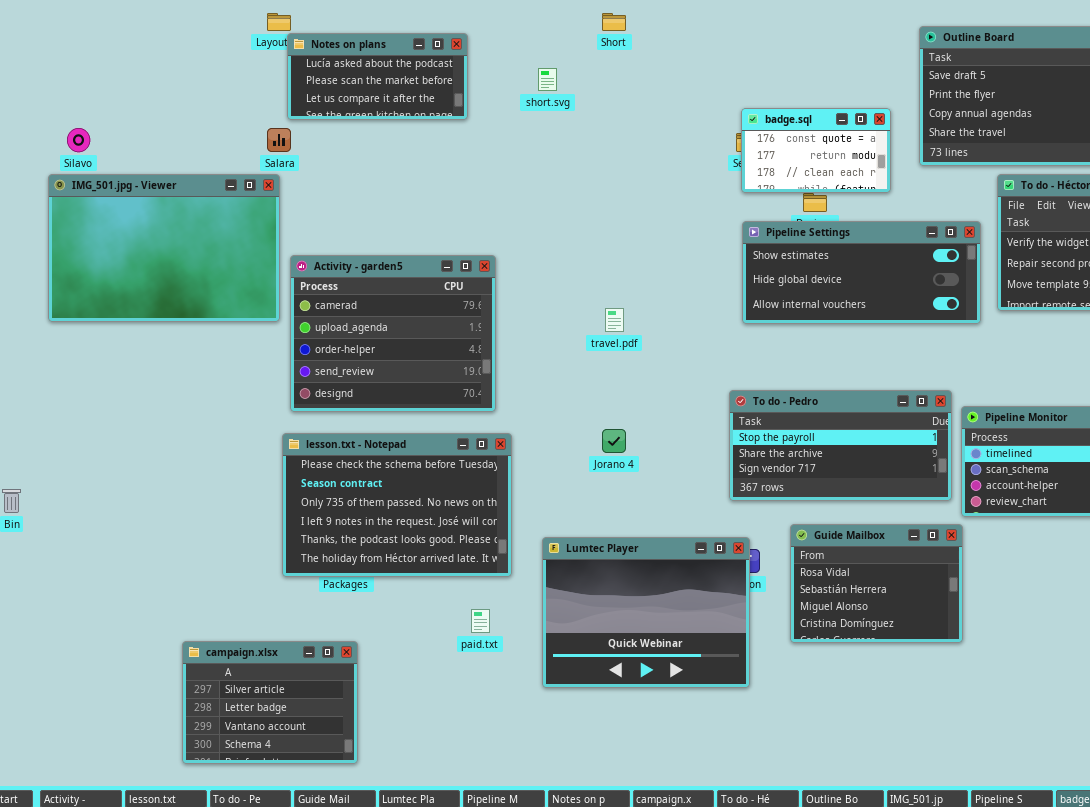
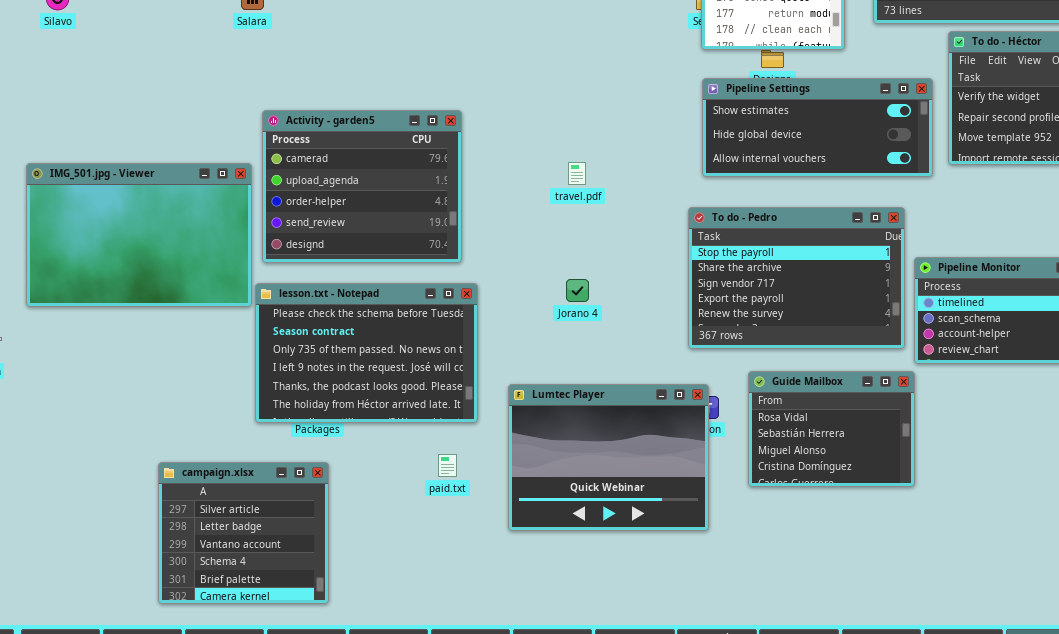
IMG_501.jpg - Viewer: [48,174,280,322] -> [26,163,252,307], moved
To do - Pedro: [729,390,952,501] -> [688,207,905,349], resized
campaign.xlsx: [182,641,358,764] -> [158,462,329,604], resized

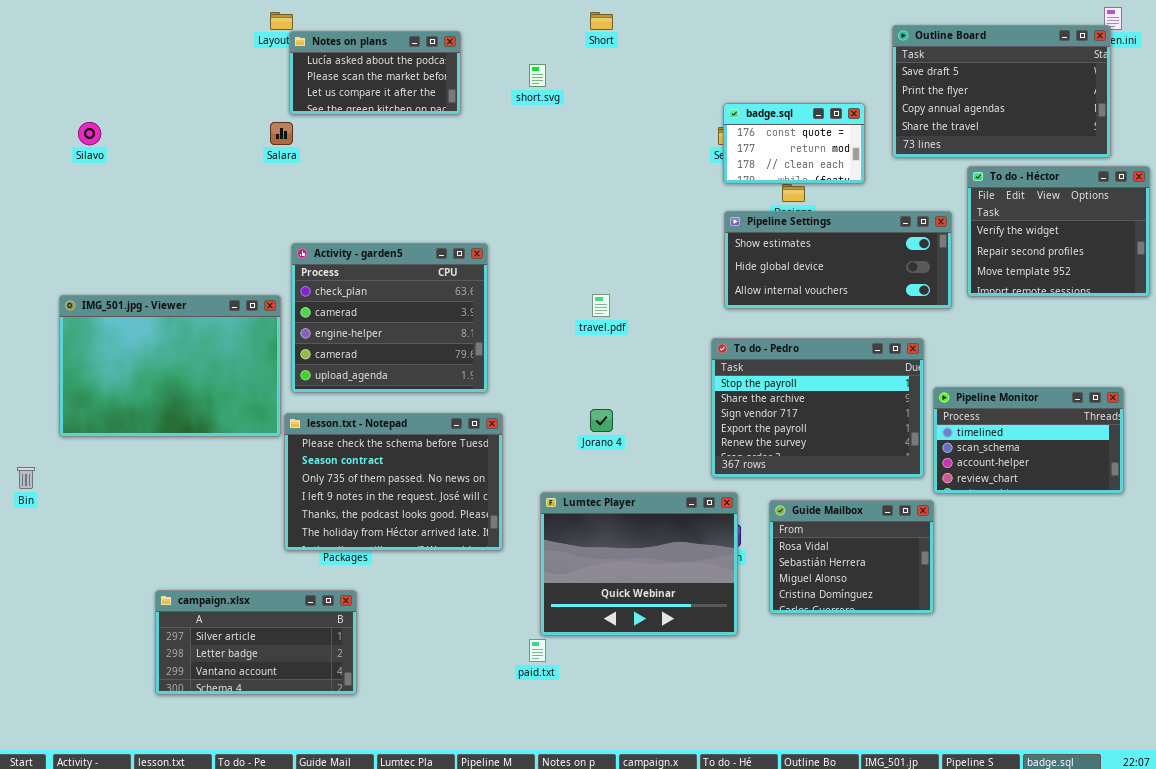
Activity - garden5: [262,110,462,263] -> [291,243,488,393], scrolled up 3 rows
Lumtec Player: [508,384,709,531] -> [540,492,738,636], moved
paid.txt: [438,454,457,477] -> [529,639,546,662], moved
campaign.xlsx: [158,462,329,604] -> [155,590,357,695], resized

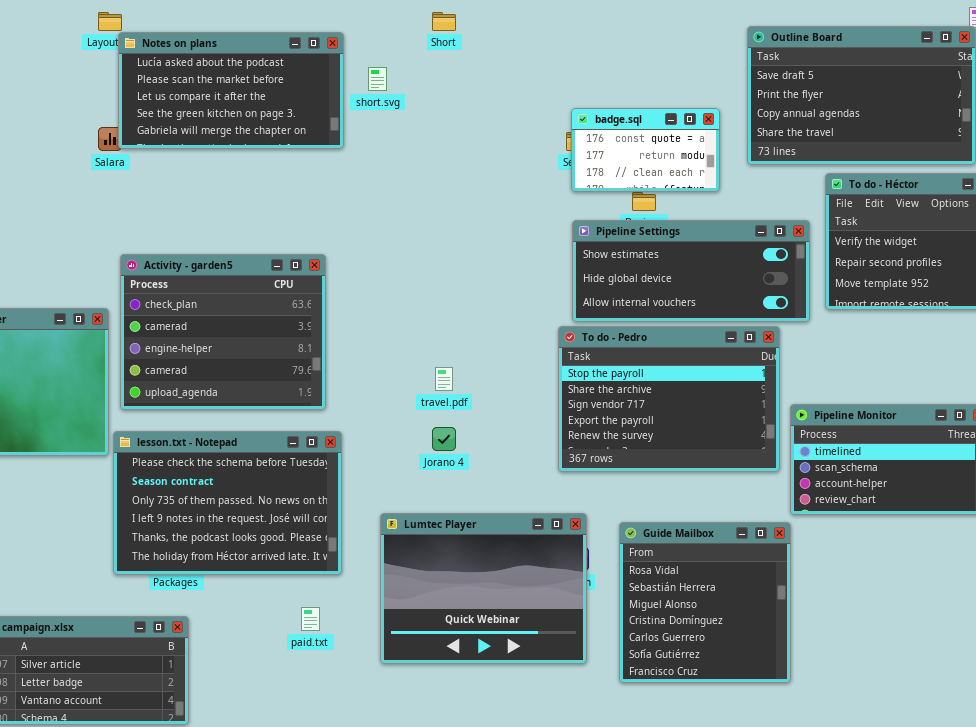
Notes on plans: [289,31,461,115] -> [118,32,344,149], resized
travel.pdf: [592,294,610,317] -> [435,367,453,391], moved
To do - Pedro: [711,338,924,478] -> [558,326,780,472], moved
Guide Mailbox: [769,500,934,614] -> [619,522,791,683], resized
paid.txt: [529,639,546,662] -> [301,607,320,631], moved

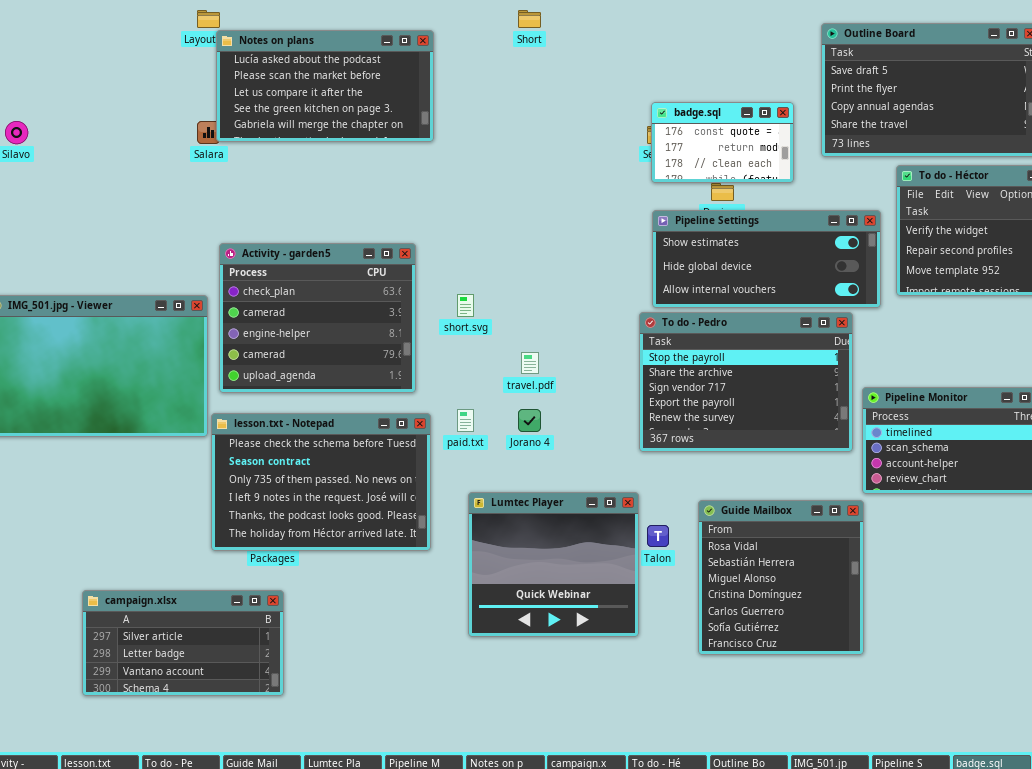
short.svg: [368,67,387,91] -> [457,294,474,317], moved
Lumtec Player: [380,513,587,664] -> [468,492,639,637], resized
paid.txt: [301,607,320,631] -> [457,409,474,432], moved

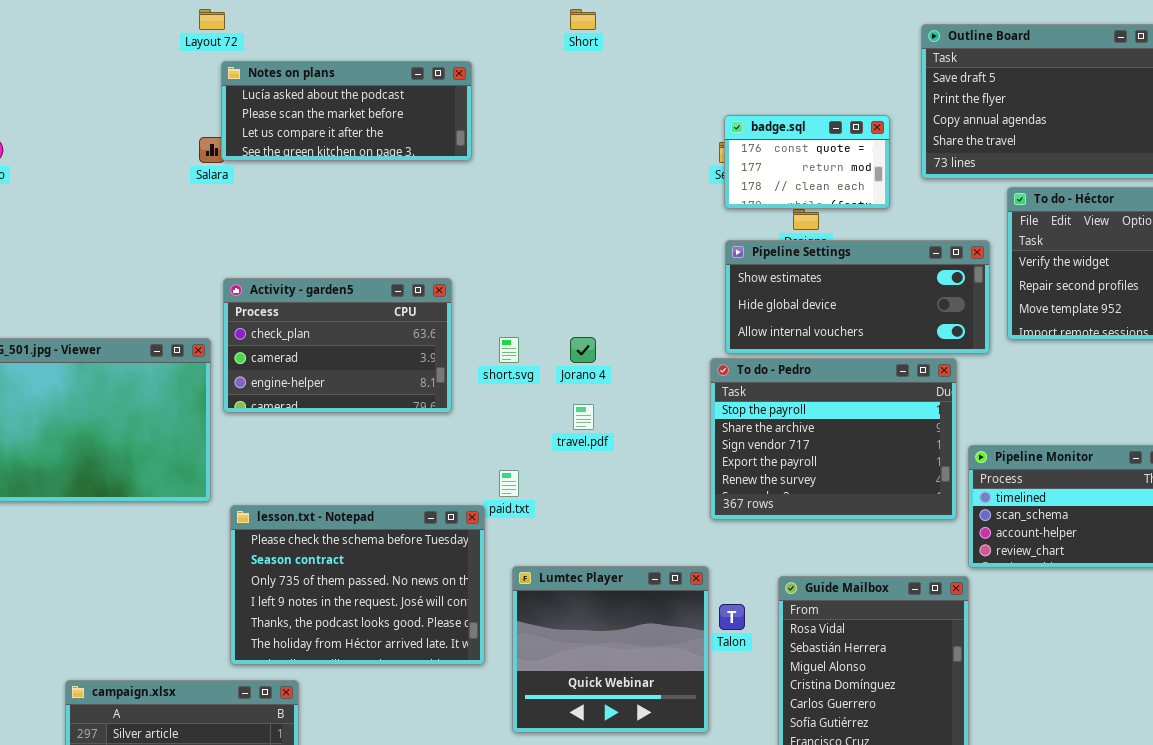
Notes on plans: [216,30,434,142] -> [221,61,472,161], resized
Activity - garden5: [219,243,416,393] -> [223,278,452,413], resized
Jorano 4: [518,409,541,432] -> [570,337,596,363], moved
lesson.txt - Notepad: [211,413,431,551] -> [230,505,485,665], moved

